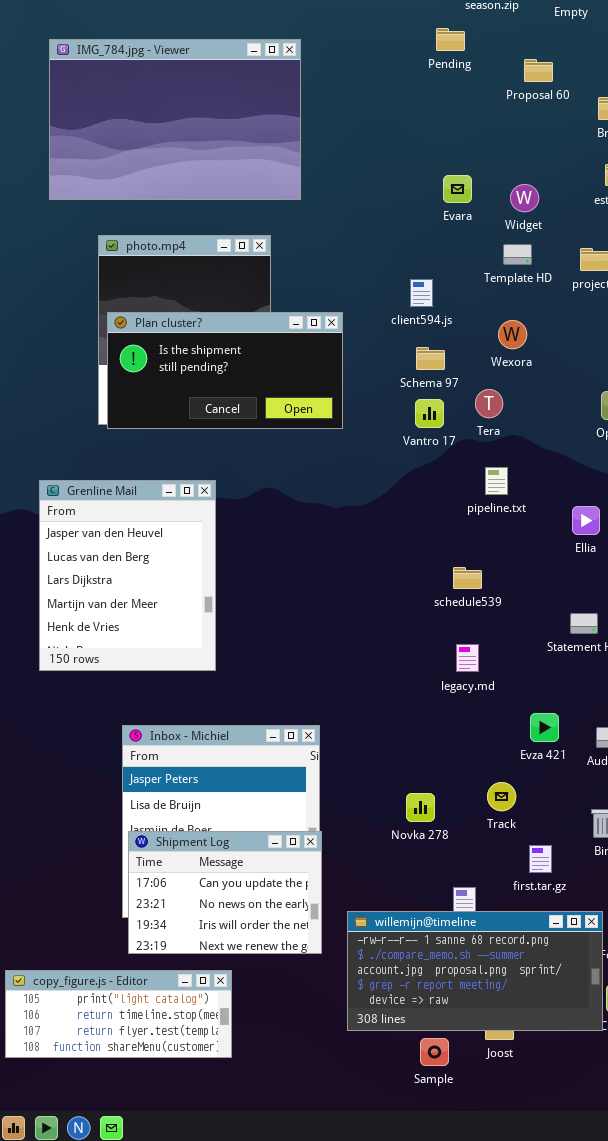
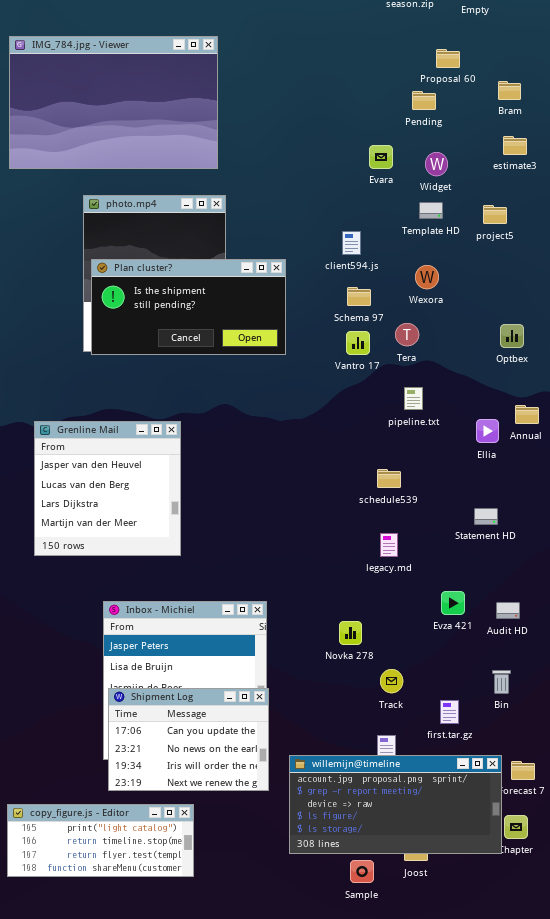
Pending: [436,28,465,51] -> [412,91,436,110], moved
IMG_784.jpg - Viewer: [49,39,301,200] -> [9,36,218,169], moved
Grenline Mail: [39,480,216,671] -> [34,421,181,556], resized
Track: [487,782,516,811] -> [380,669,403,693], moved
Novka 278: [406,793,435,822] -> [339,621,362,645], moved
willemijn@timeline: [347,911,603,1031] -> [289,755,502,854], scrolled down 2 rows

